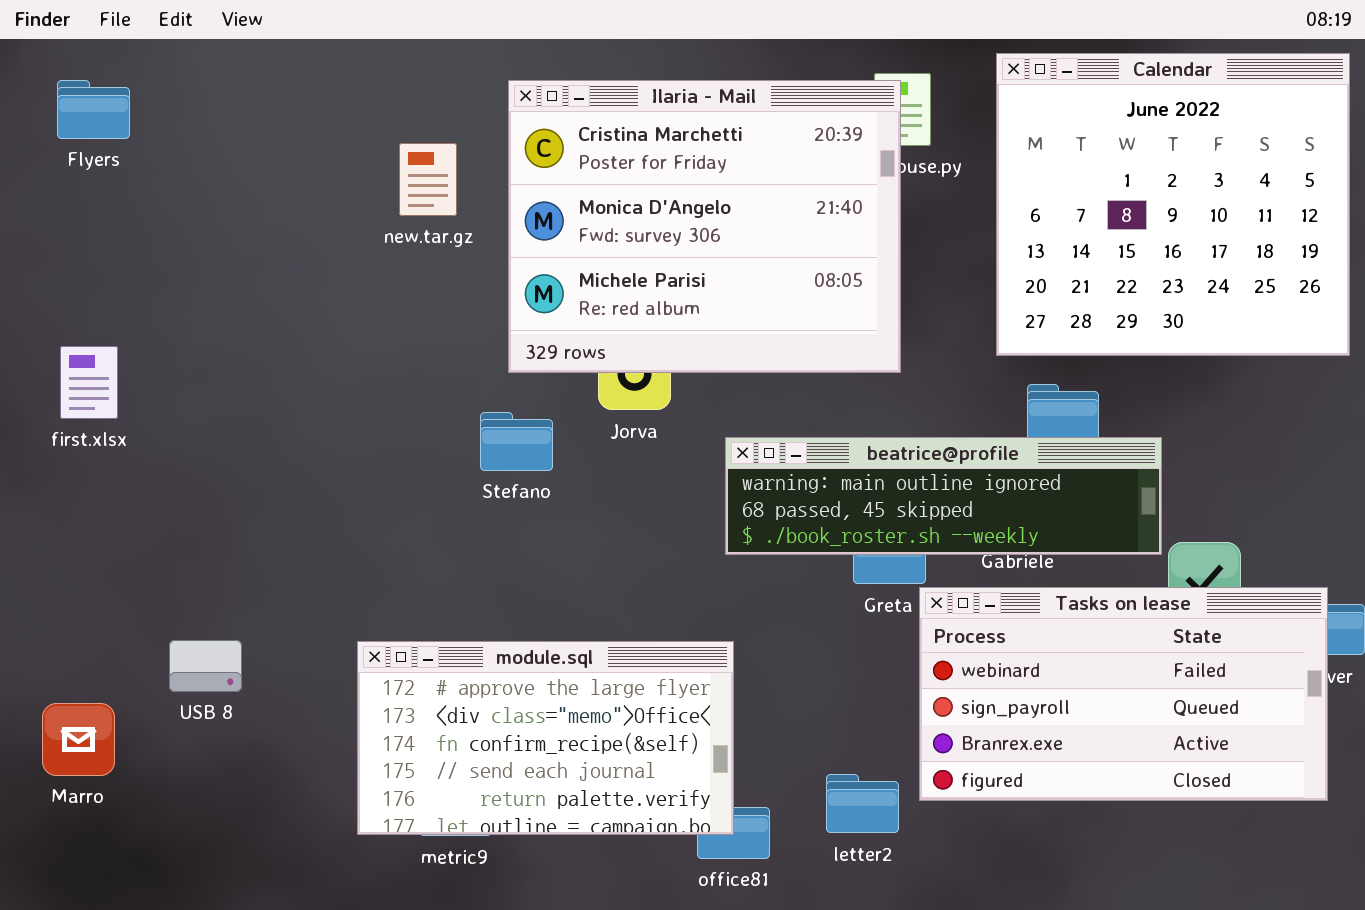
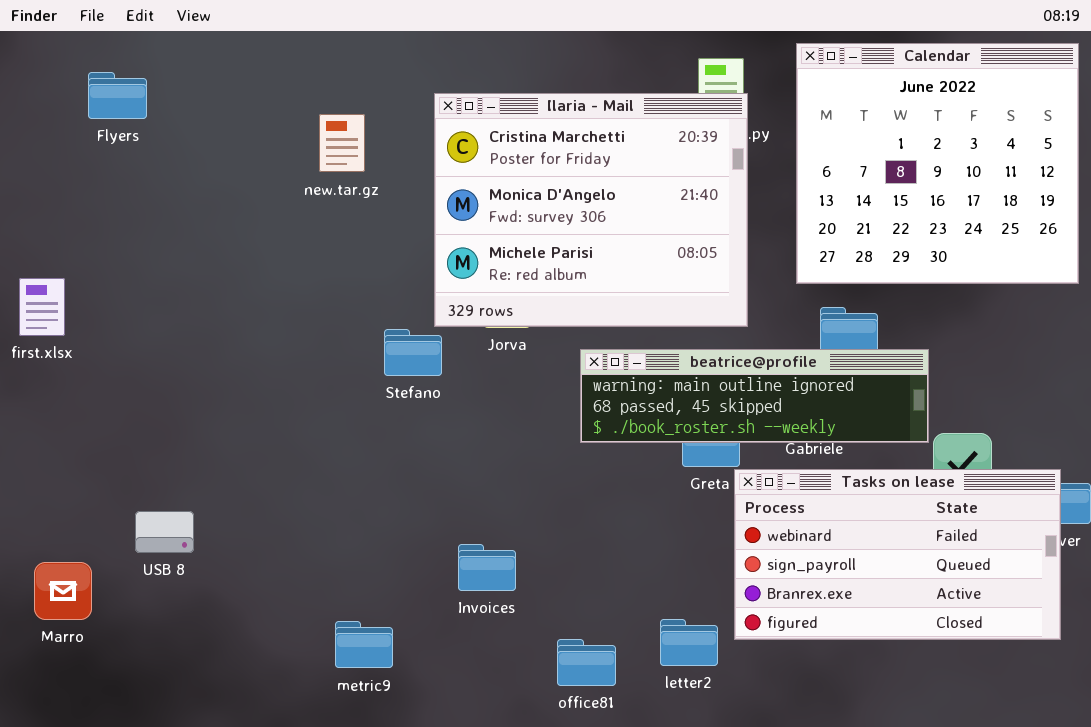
Flyers: [57,80,130,139] -> [88,72,147,119], moved
Ilaria - Mail: [508,80,901,373] -> [434,93,748,327], moved
first.xlsx: [60,346,118,419] -> [19,278,65,336], moved
module.sql: [357,641,734,835] -> none, closed

